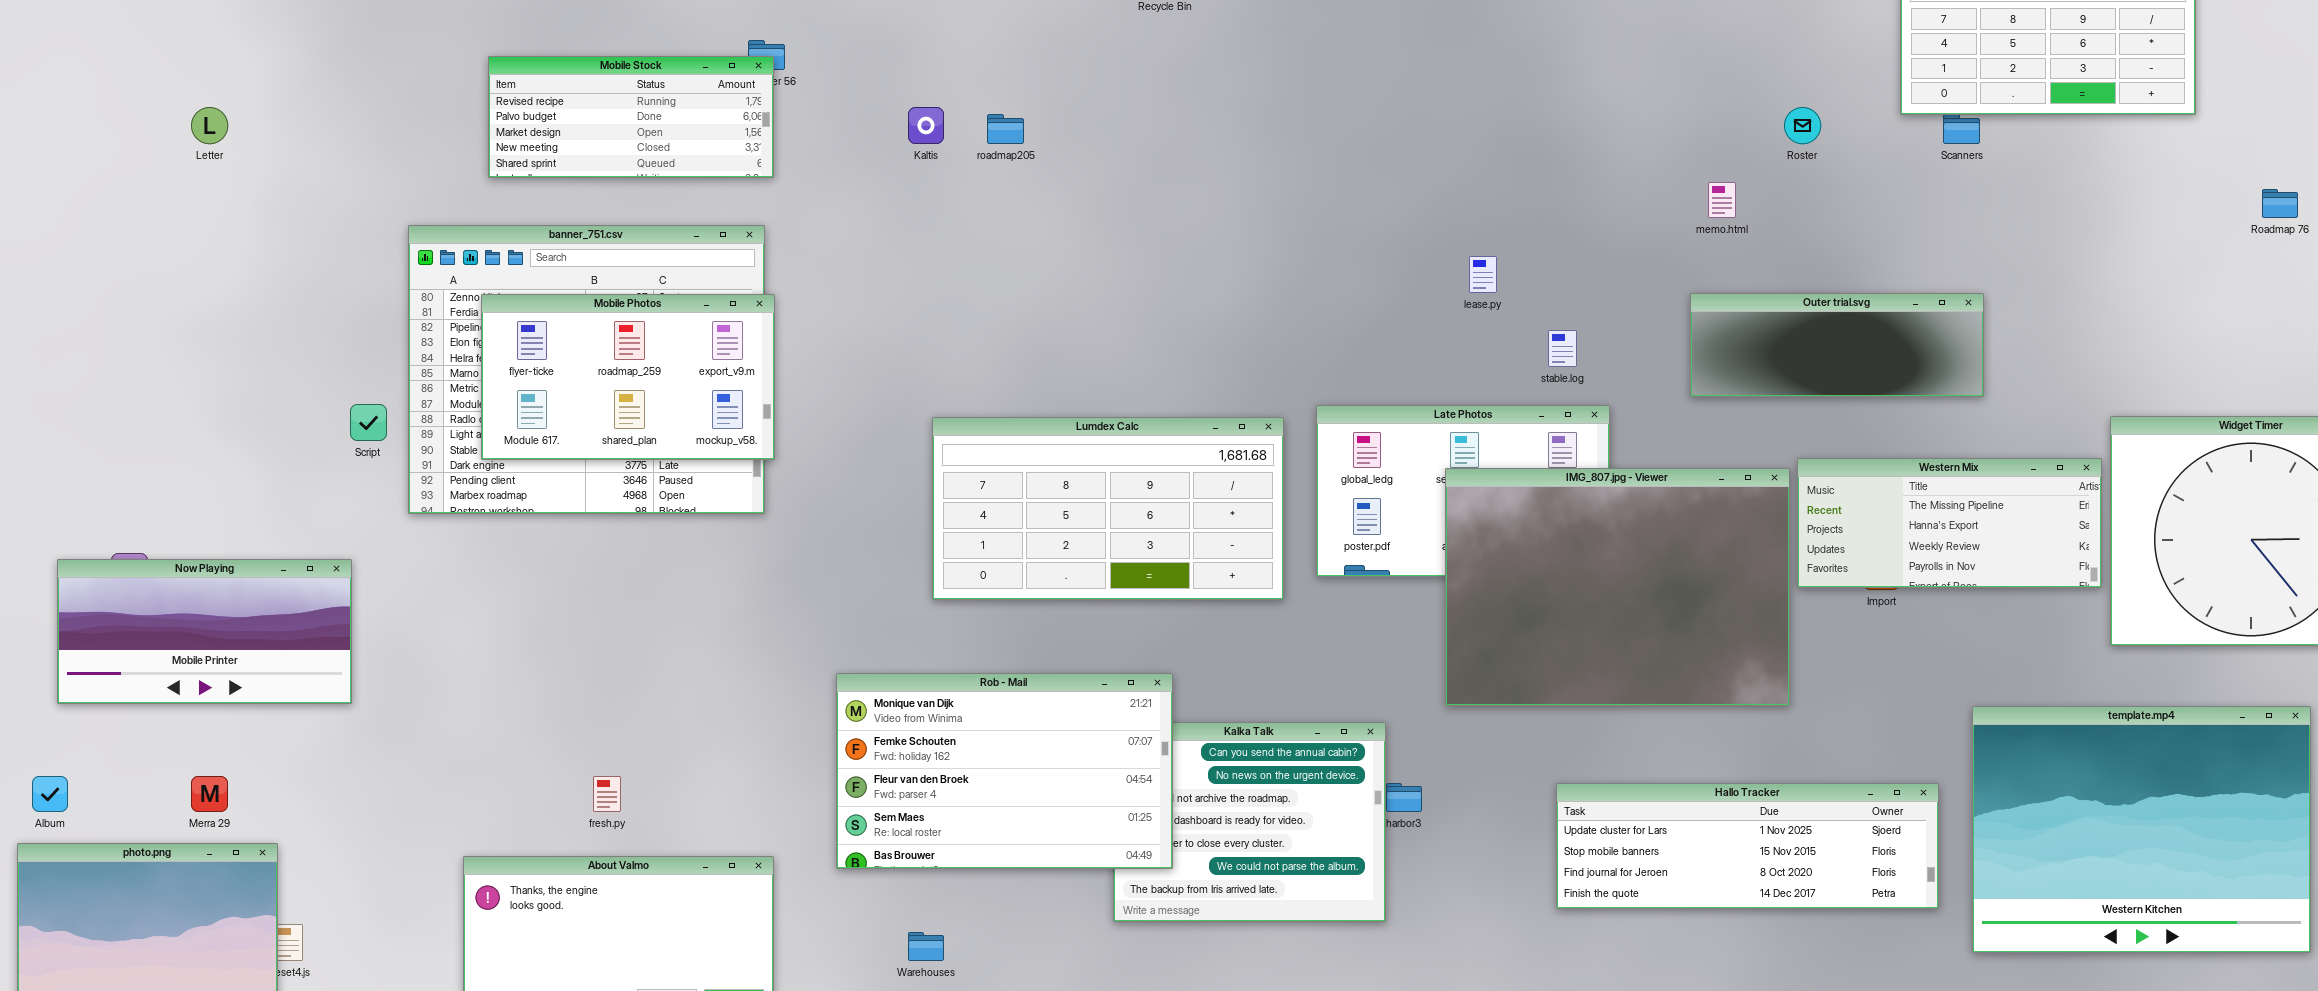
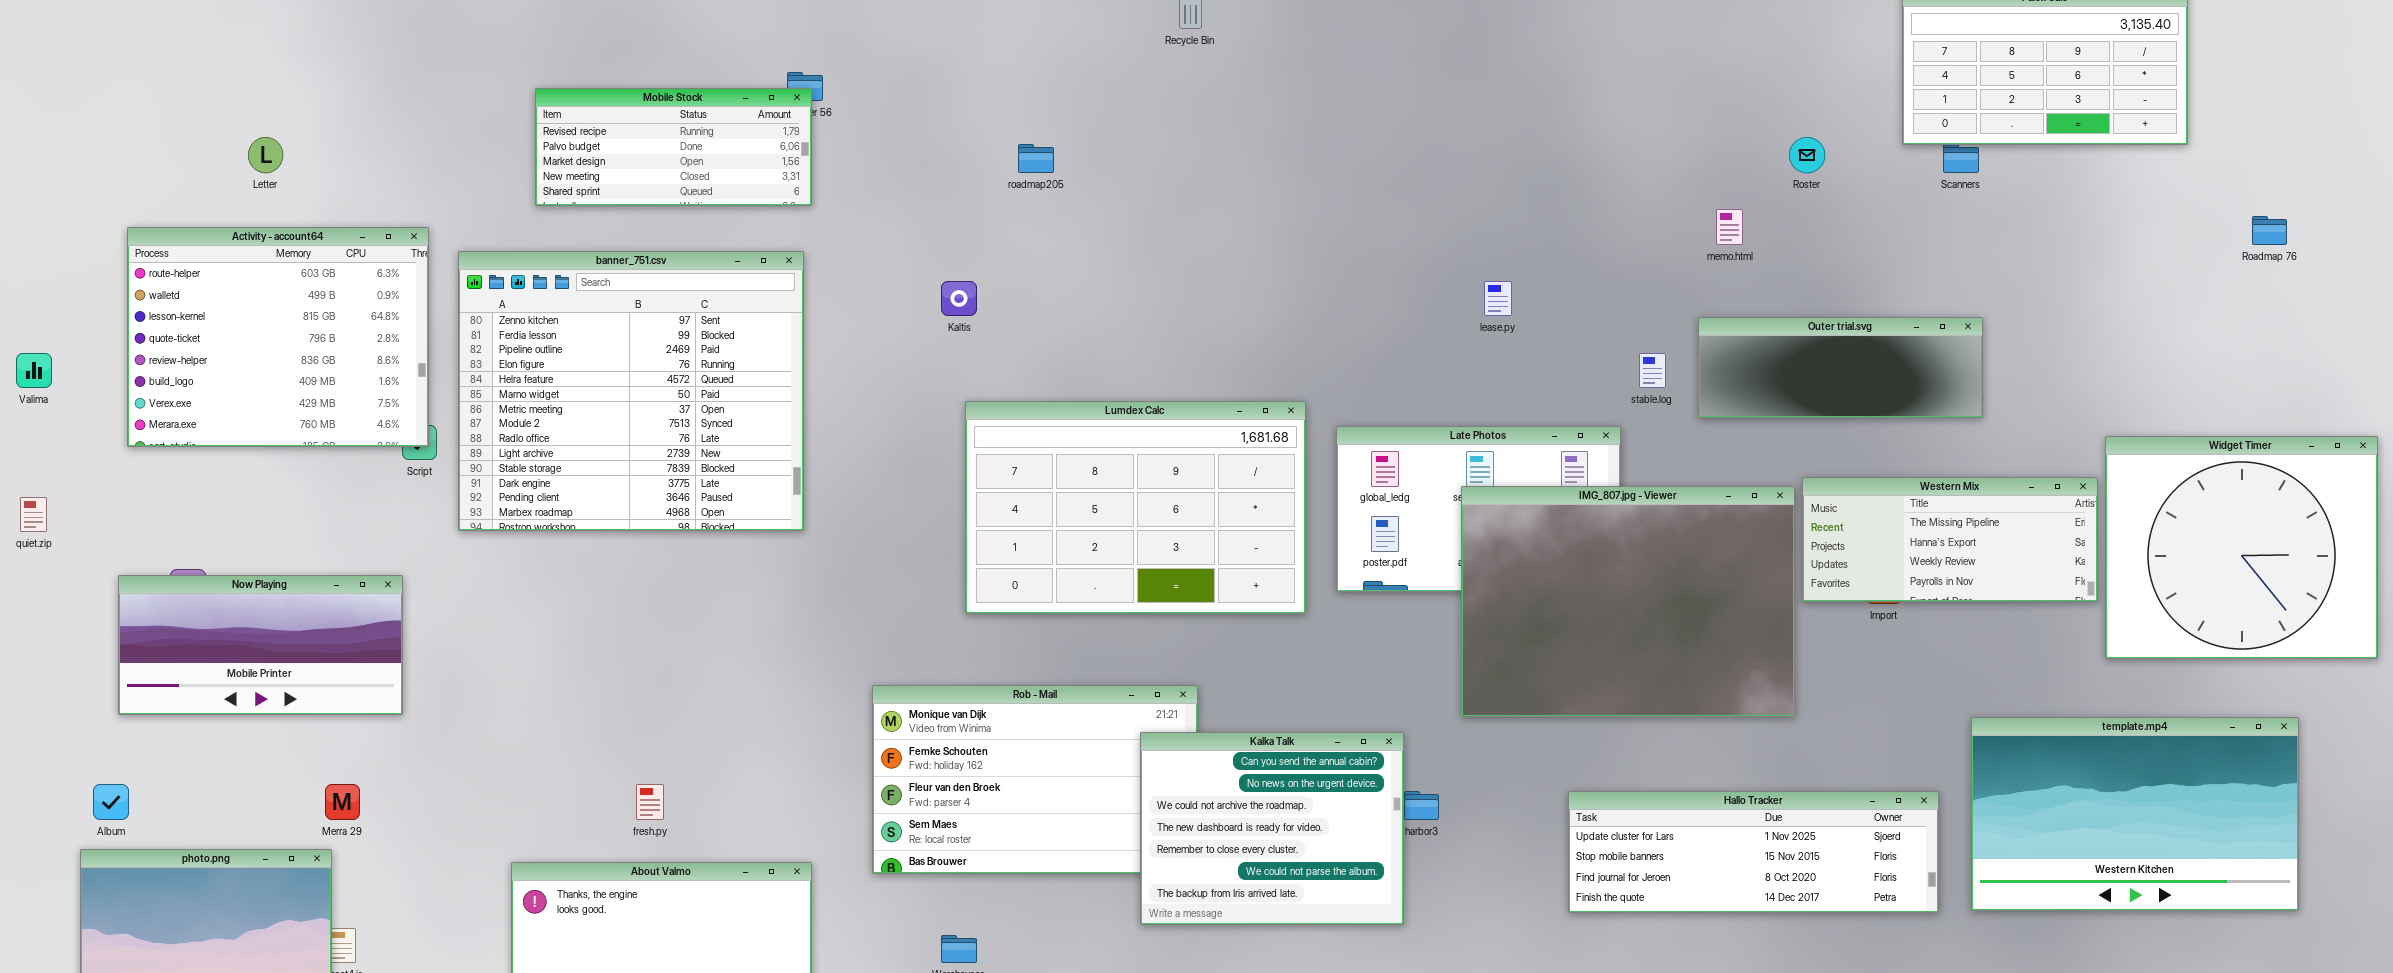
Kaltis: [908,107,944,144] -> [941,281,977,316], moved
Activity - account64: none -> [127,227,429,447], opened
Mobile Photos: [481,294,775,460] -> none, closed
stable.log: [1548,330,1577,367] -> [1639,353,1666,388], moved
Lumdex Calc: [932,417,1284,600] -> [965,401,1306,614], resized
template.mp4: [1972,706,2311,953] -> [1971,717,2299,911], resized
Kalka Talk: [1113,722,1386,922] -> [1140,732,1404,925], raised
Merra 29: [191,776,228,812] -> [325,784,360,820], moved

